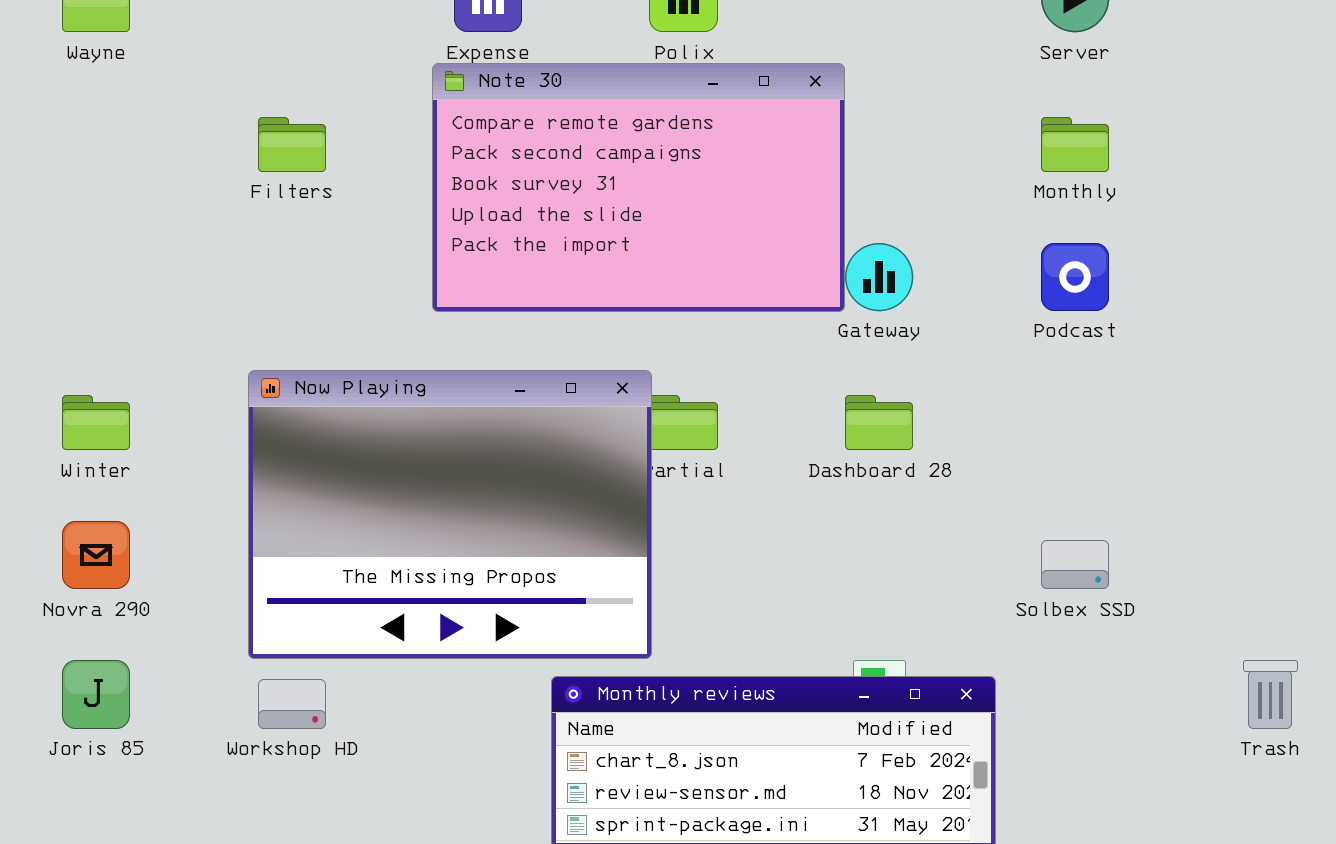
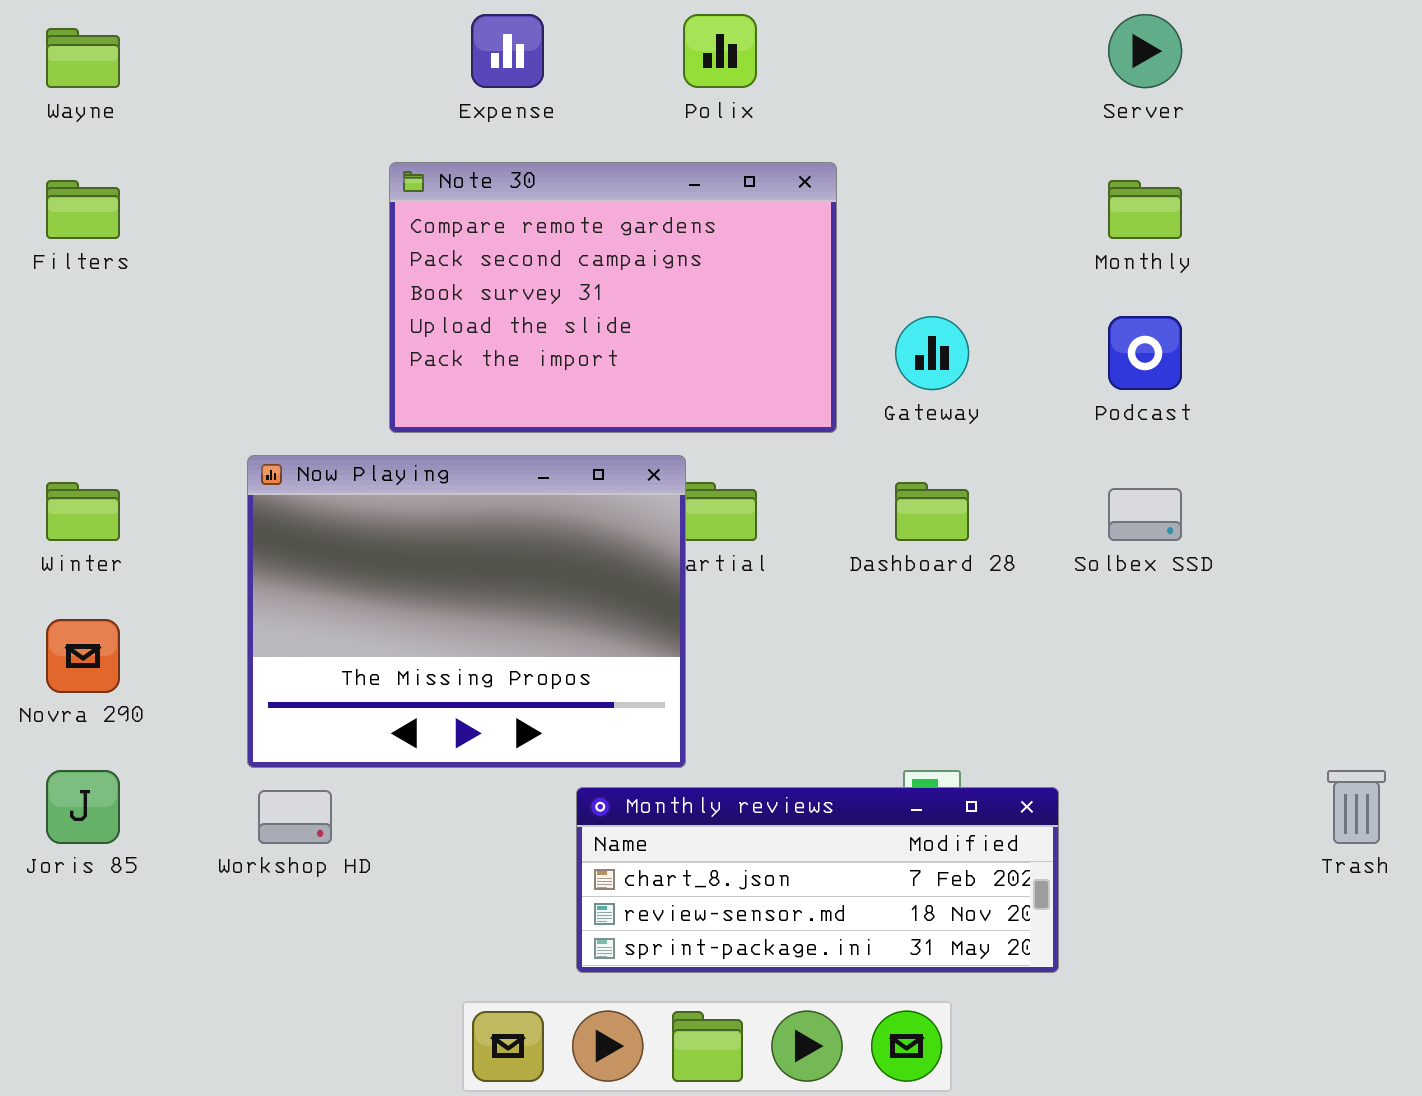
Note 30: [432,63,845,312] -> [389,162,837,433], moved
Filters: [258,117,326,172] -> [46,180,120,239], moved
Solbex SSD: [1041,540,1109,589] -> [1108,488,1182,541], moved

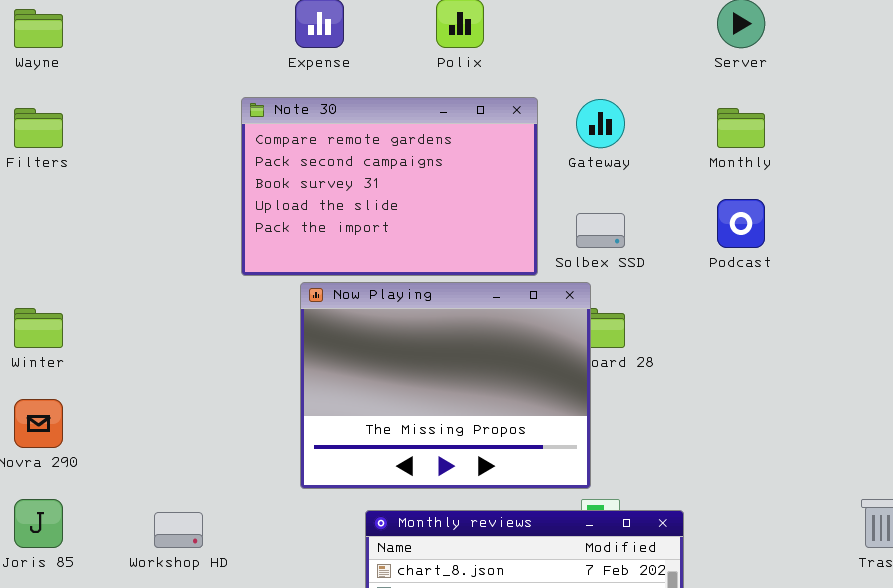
Gateway: [895,316,969,390] -> [576,99,625,148], moved
Now Playing: [247,455,686,768] -> [300,282,591,489], moved
Solbex SSD: [1108,488,1182,541] -> [576,213,625,248], moved

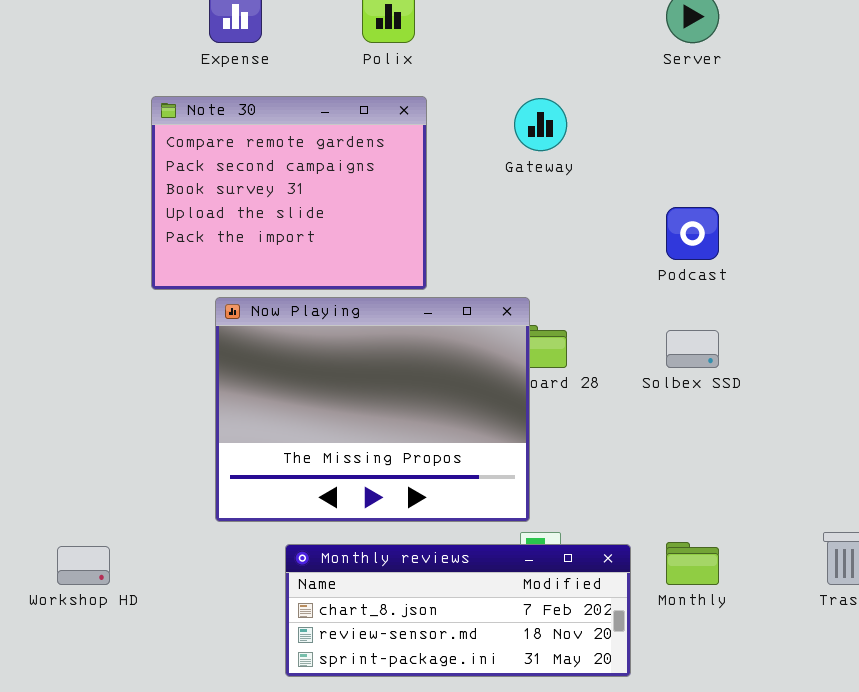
Note 30: [241,97,538,276] -> [151,96,427,290], resized
Monthly: [717,108,765,148] -> [666,542,719,585], moved
Solbex SSD: [576,213,625,248] -> [666,330,719,368], moved

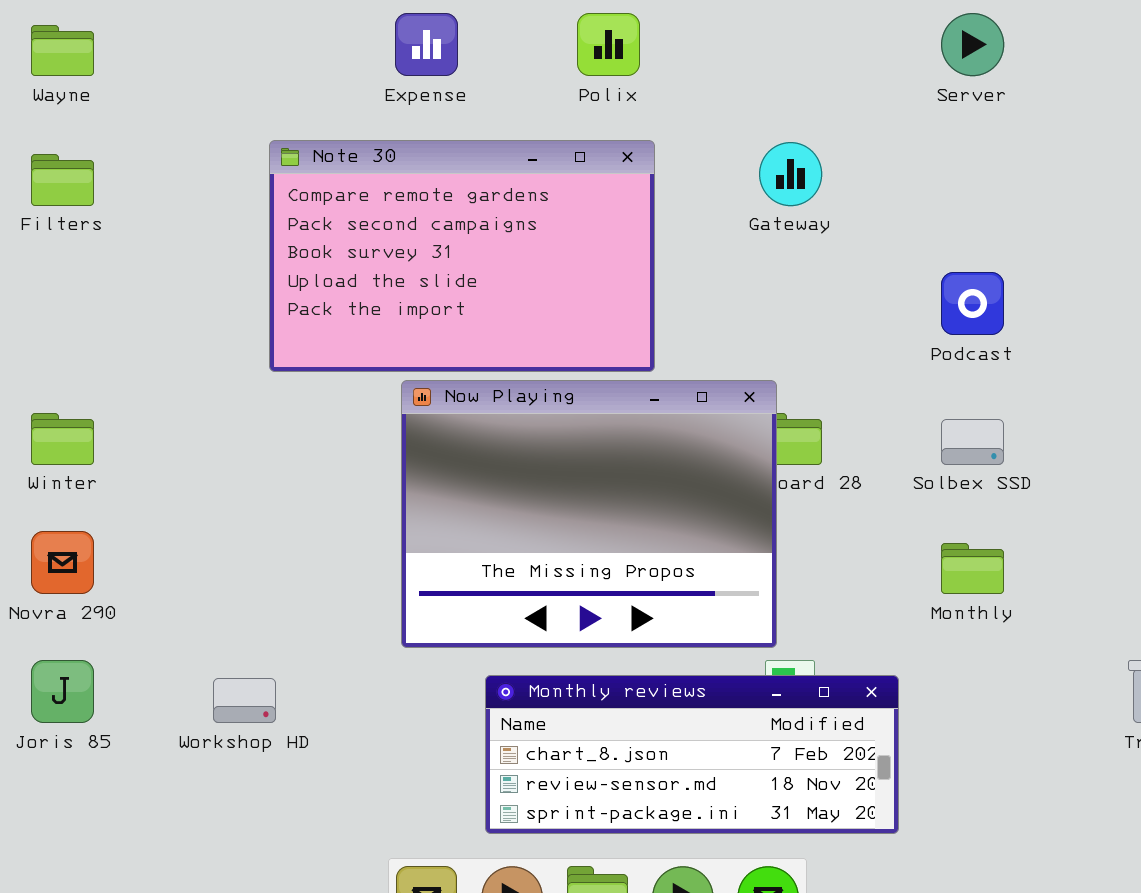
Note 30: [151,96,427,290] -> [269,140,655,372], resized
Monthly: [666,542,719,585] -> [941,543,1004,594], moved

